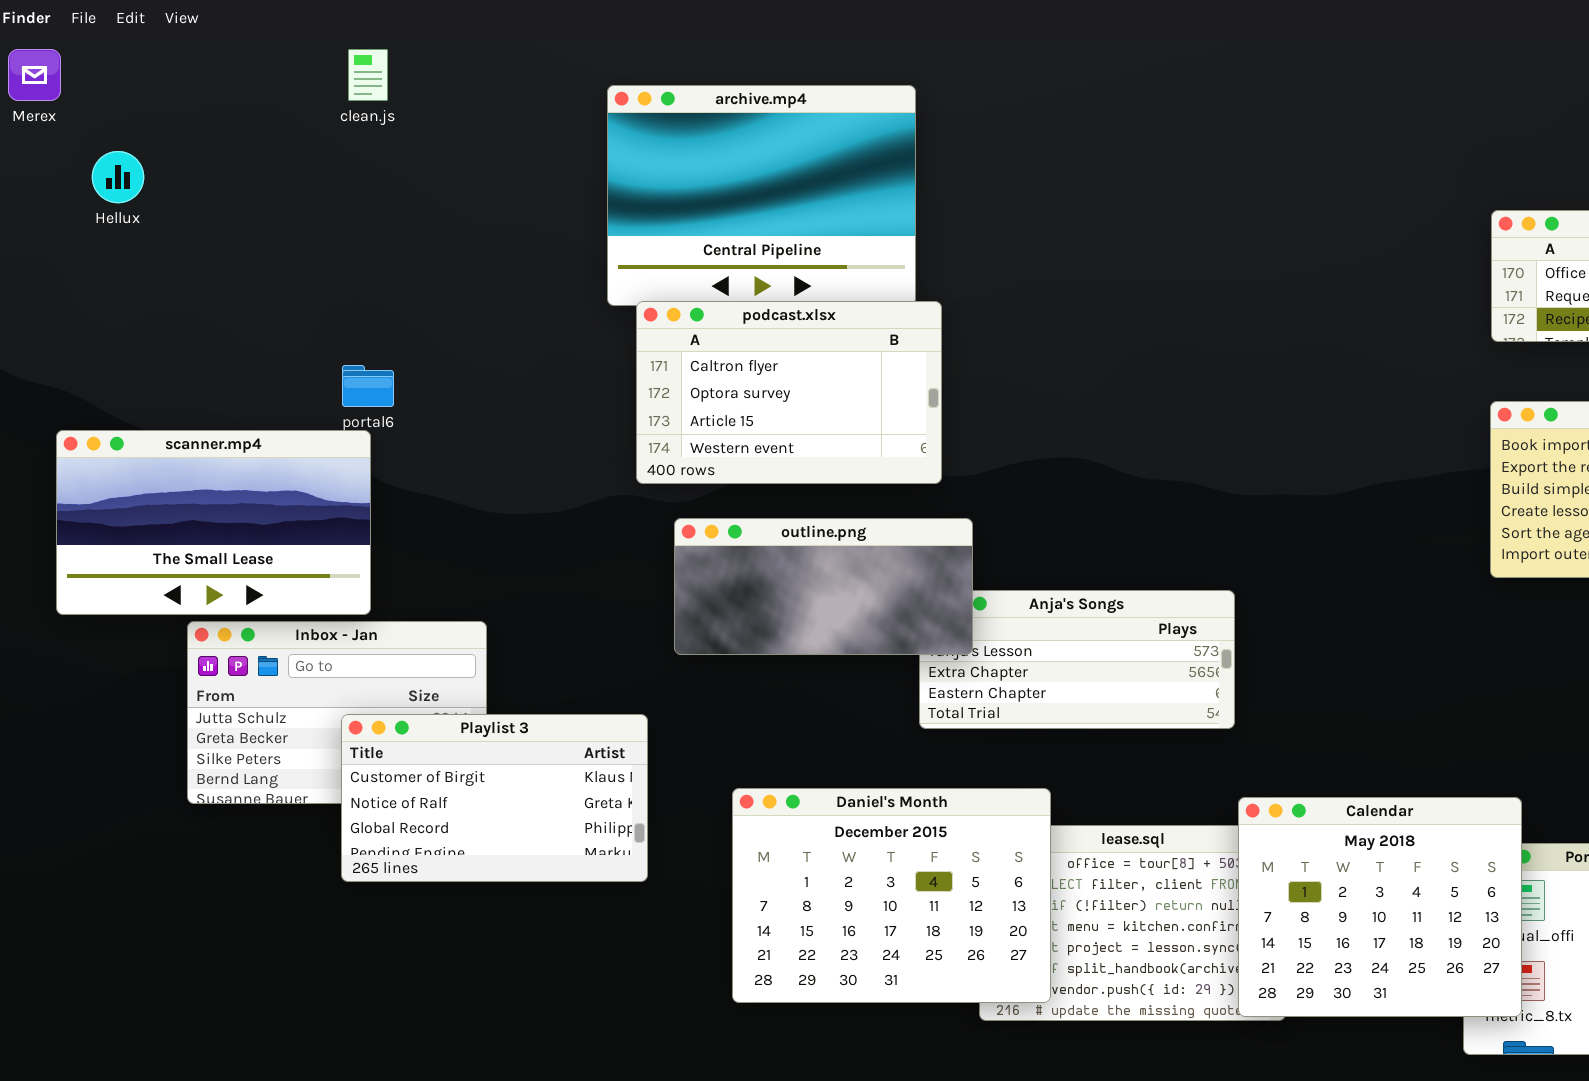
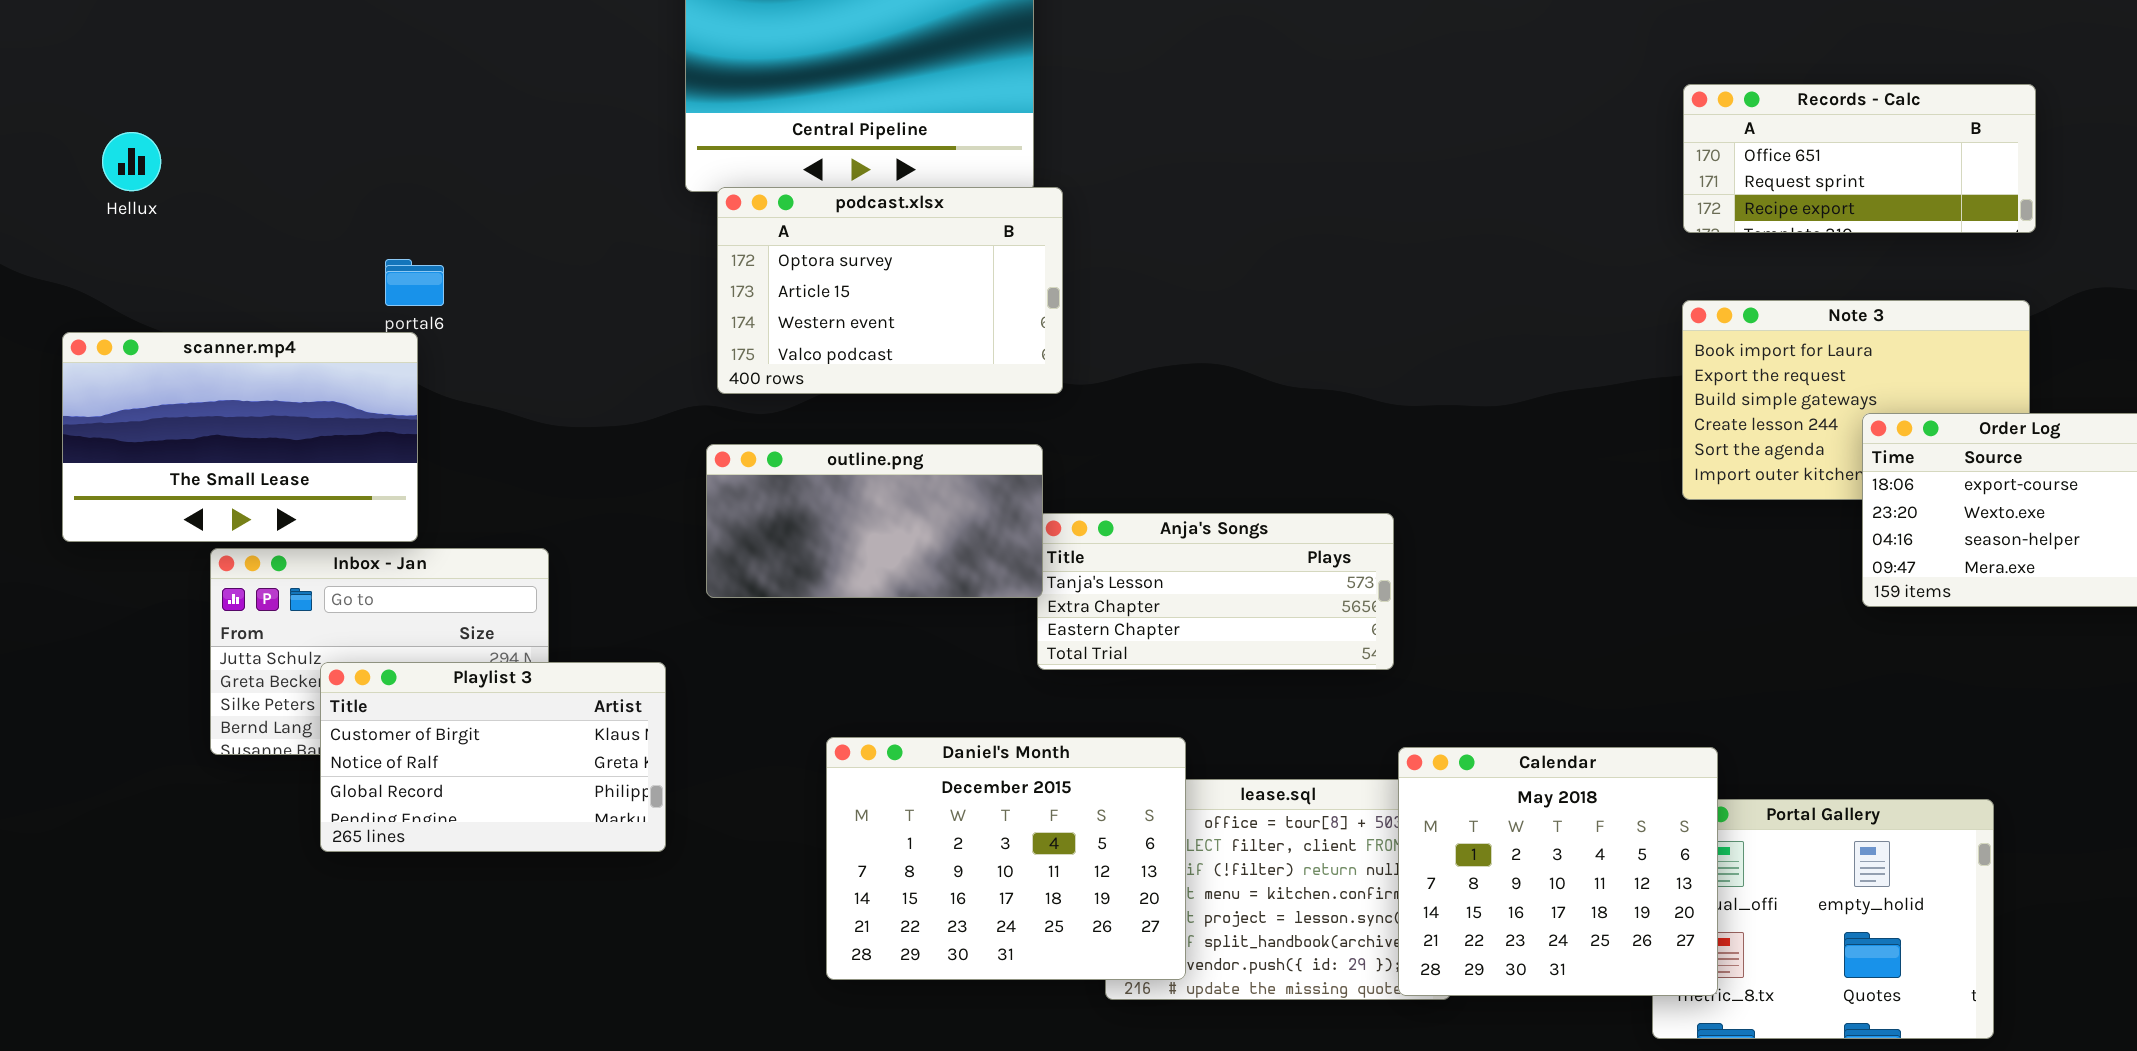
Hellux: [92,151,144,203] -> [102,132,161,191], moved
podcast.xlsx: [636,301,942,484] -> [717,187,1063,394], scrolled down 1 row
outline.png: [674,518,973,655] -> [706,444,1043,598], moved
Playlist 3: [341,714,648,882] -> [320,662,666,852], moved

